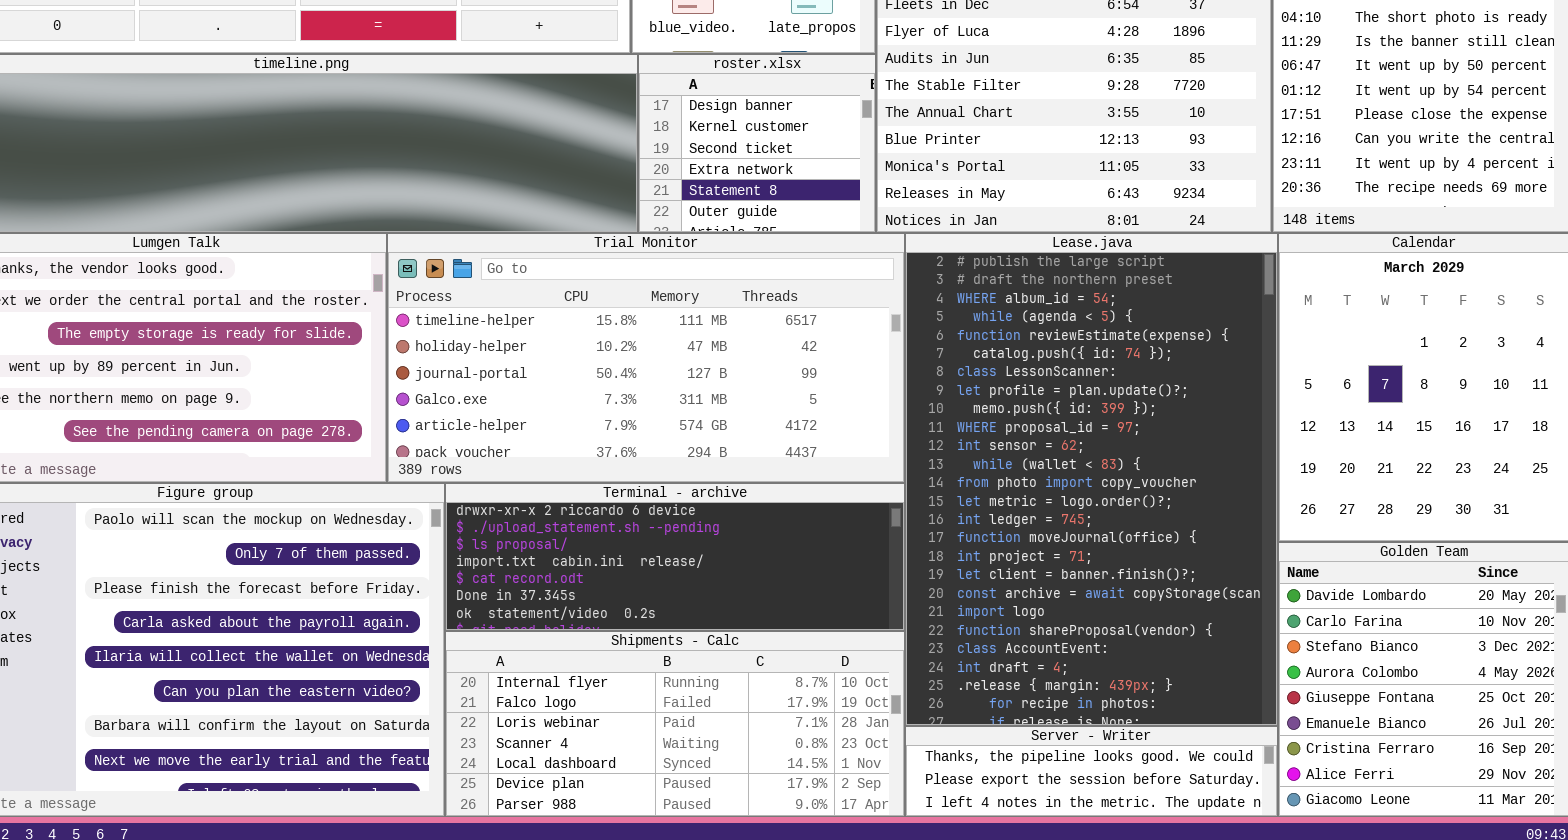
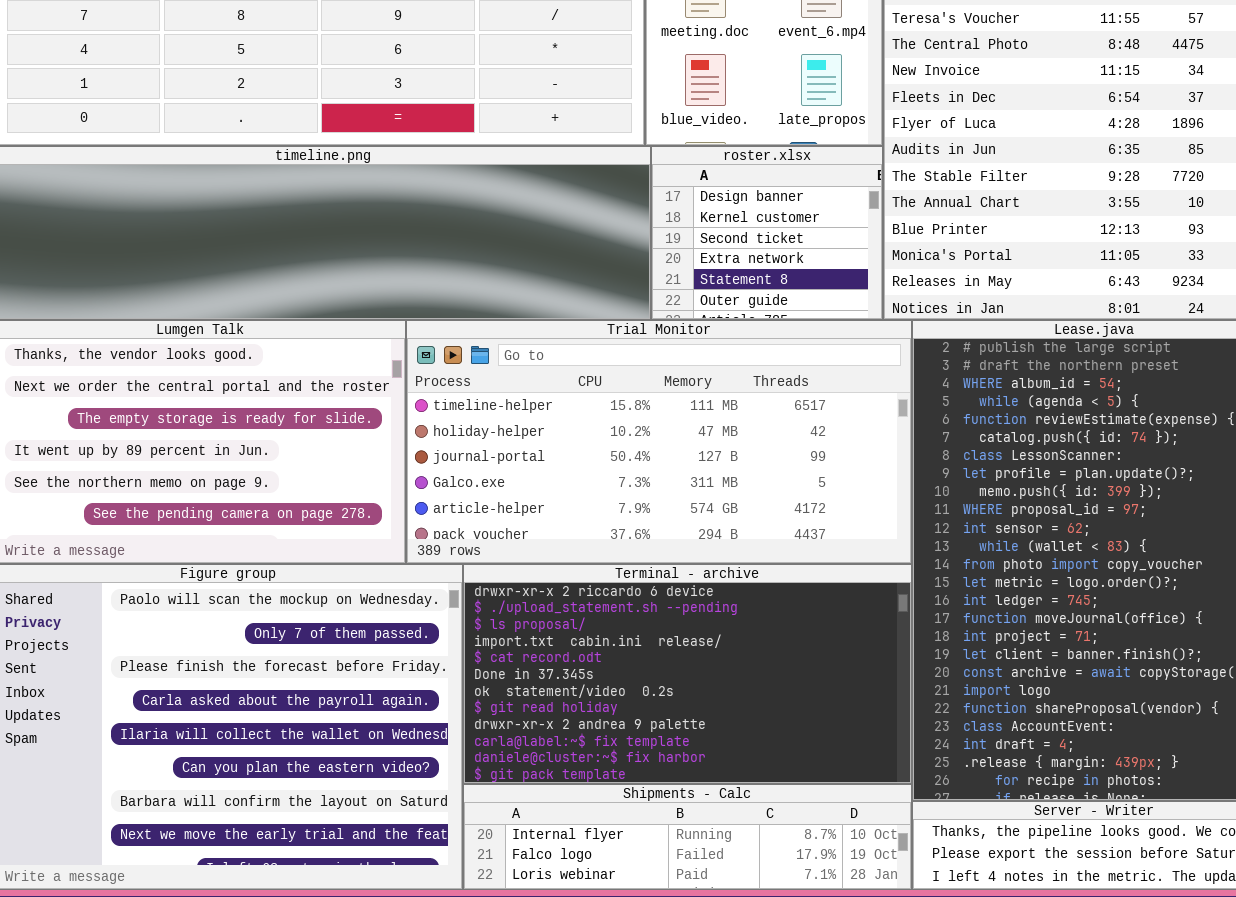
Terminal - archive: [445,483,905,631] -> [463,564,912,784], resized
Shipments - Calc: [445,631,905,817] -> [463,784,912,890], resized

